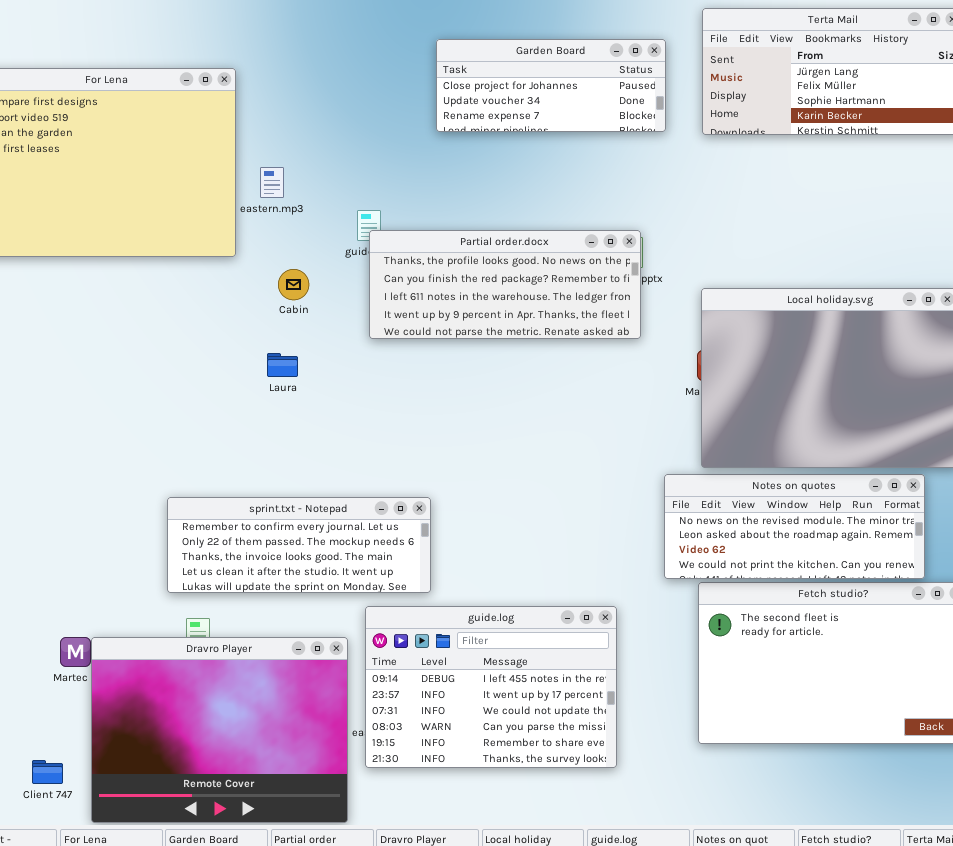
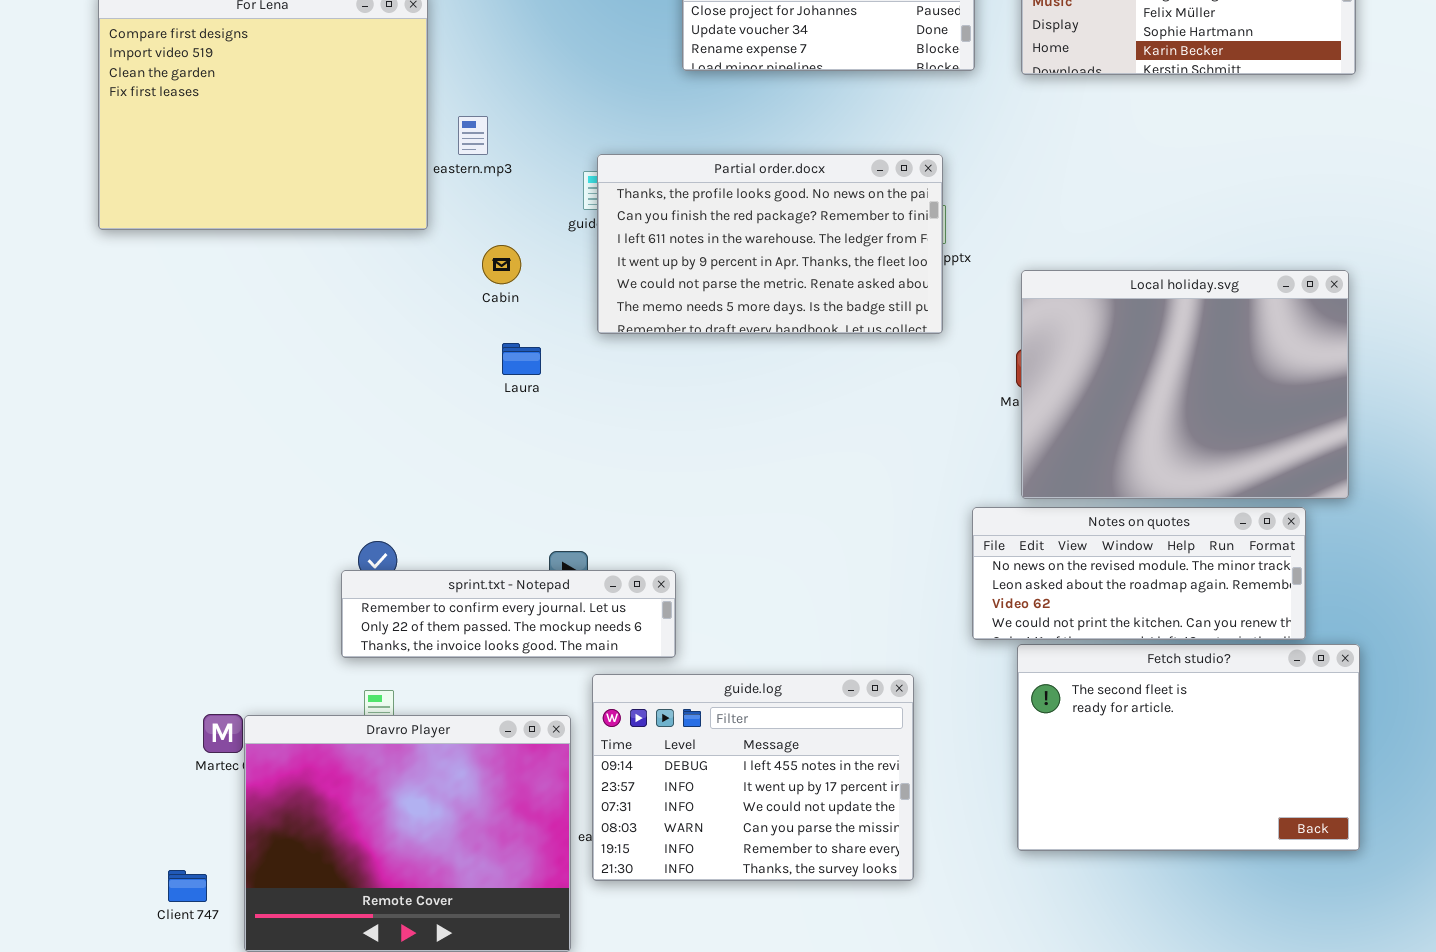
Partial order.docx: [369,230,641,339] -> [597,154,943,334], resized
Laura: [267,353,298,377] -> [502,343,541,375], moved
sprint.txt - Notepad: [167,497,431,593] -> [341,570,676,658], resized

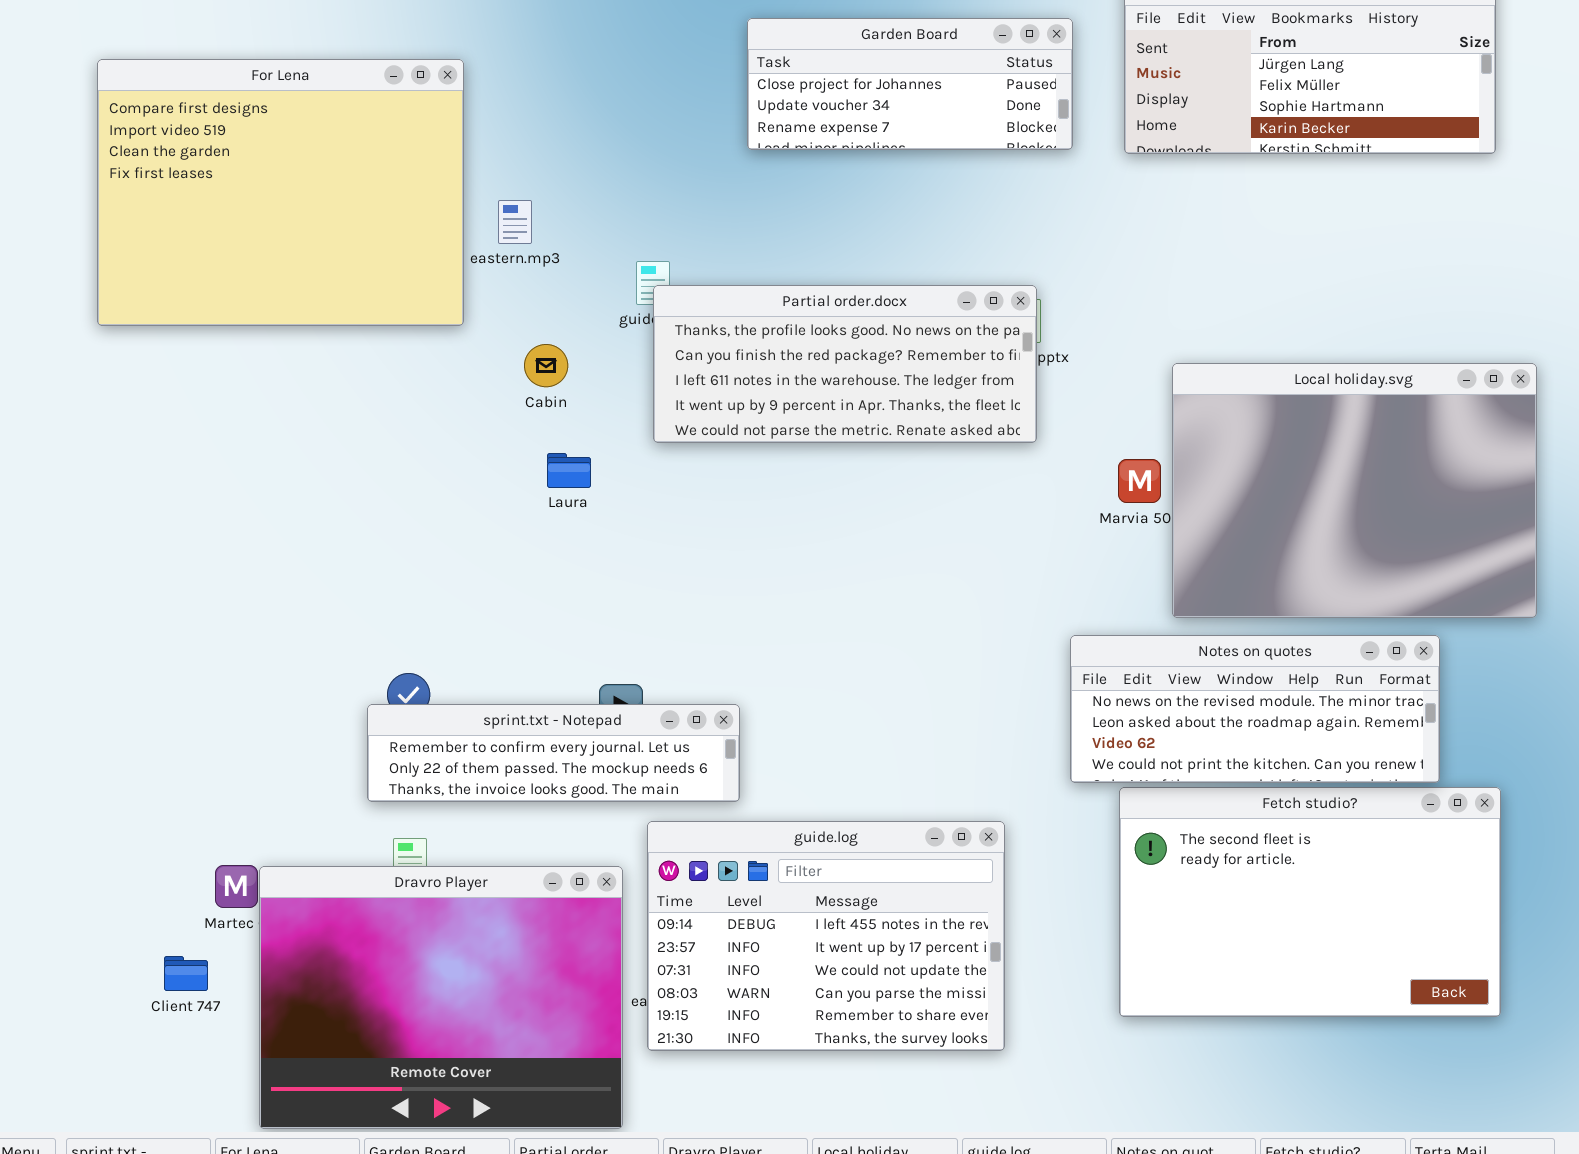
Partial order.docx: [597,154,943,334] -> [653,285,1037,443], resized
Local holiday.svg: [1021,270,1349,499] -> [1172,363,1537,618], moved
Client 747: [168,870,207,902] -> [164,956,208,991], moved

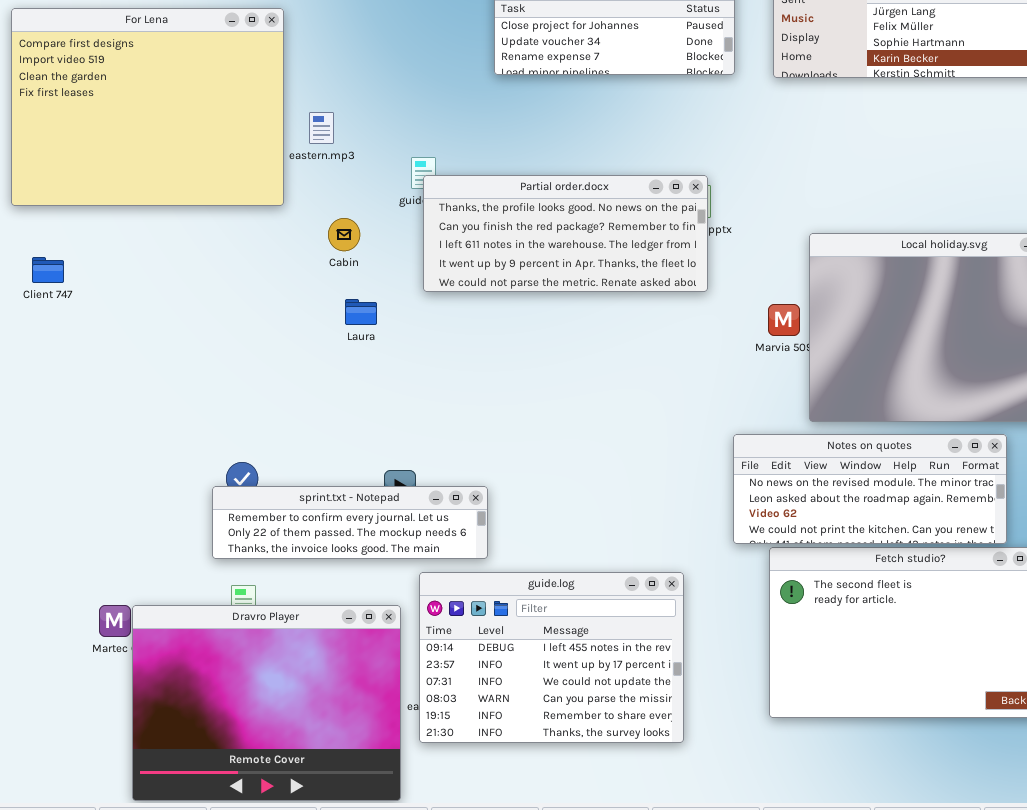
Client 747: [164,956,208,991] -> [32,257,64,283], moved

